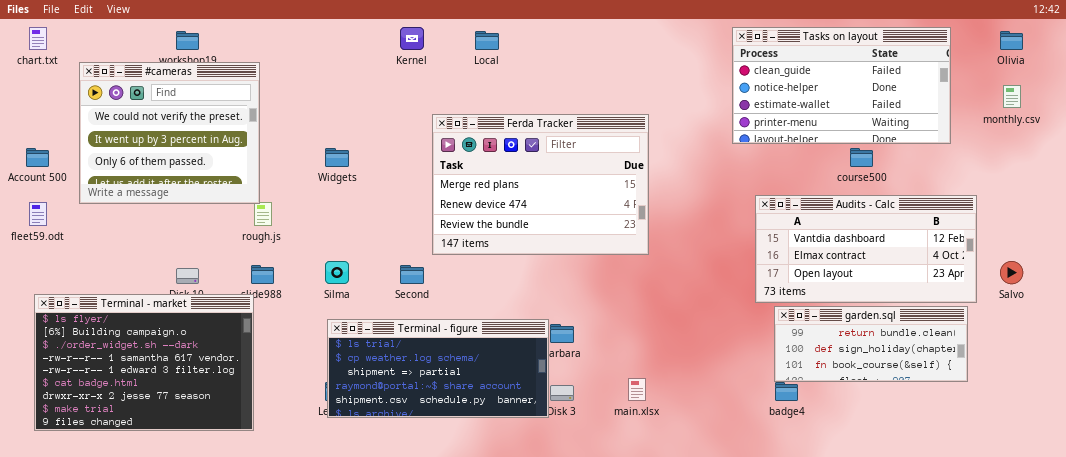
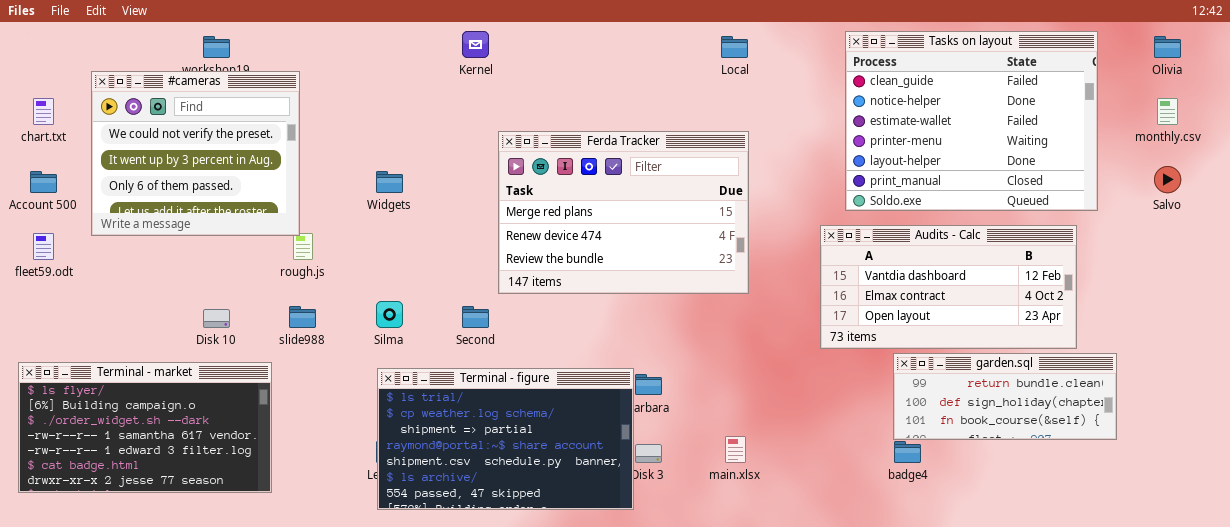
chart.txt: [29,27,47,50] -> [33,98,54,125], moved
Tasks on layout: [732,27,951,144] -> [845,31,1098,211], resized
Local: [475,31,499,50] -> [721,36,748,58], moved
Audits - Calc: [755,195,977,303] -> [820,225,1077,349], moved
Salvo: [1000,261,1023,284] -> [1154,166,1181,193], moved
Terminal - market: [34,294,254,431] -> [18,362,272,493], moved, resized
Terminal - figure: [327,319,549,418] -> [377,368,634,510], resized

